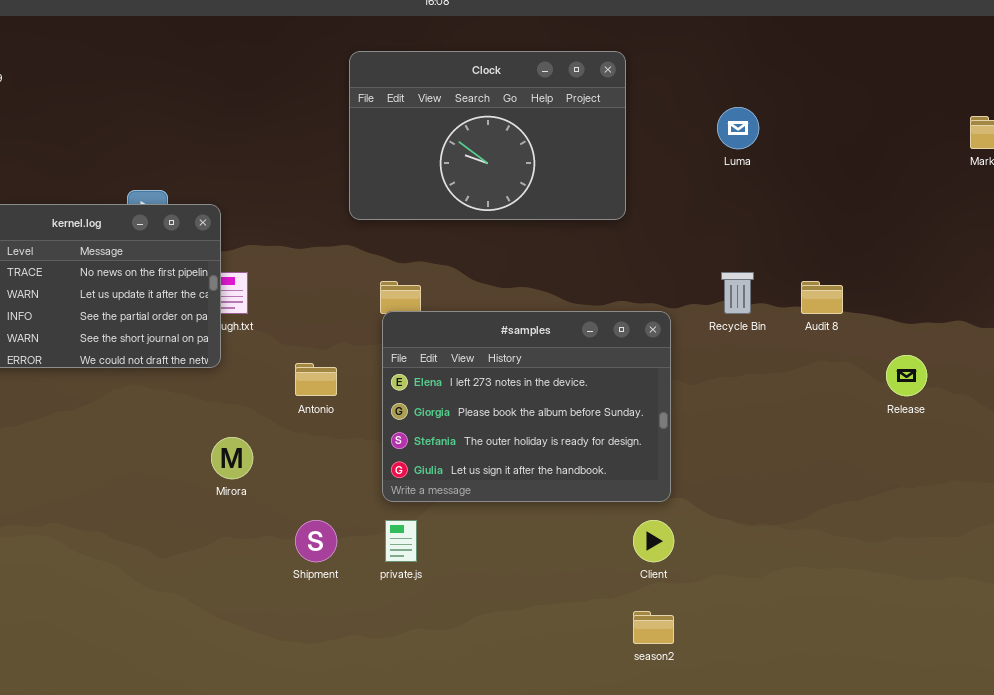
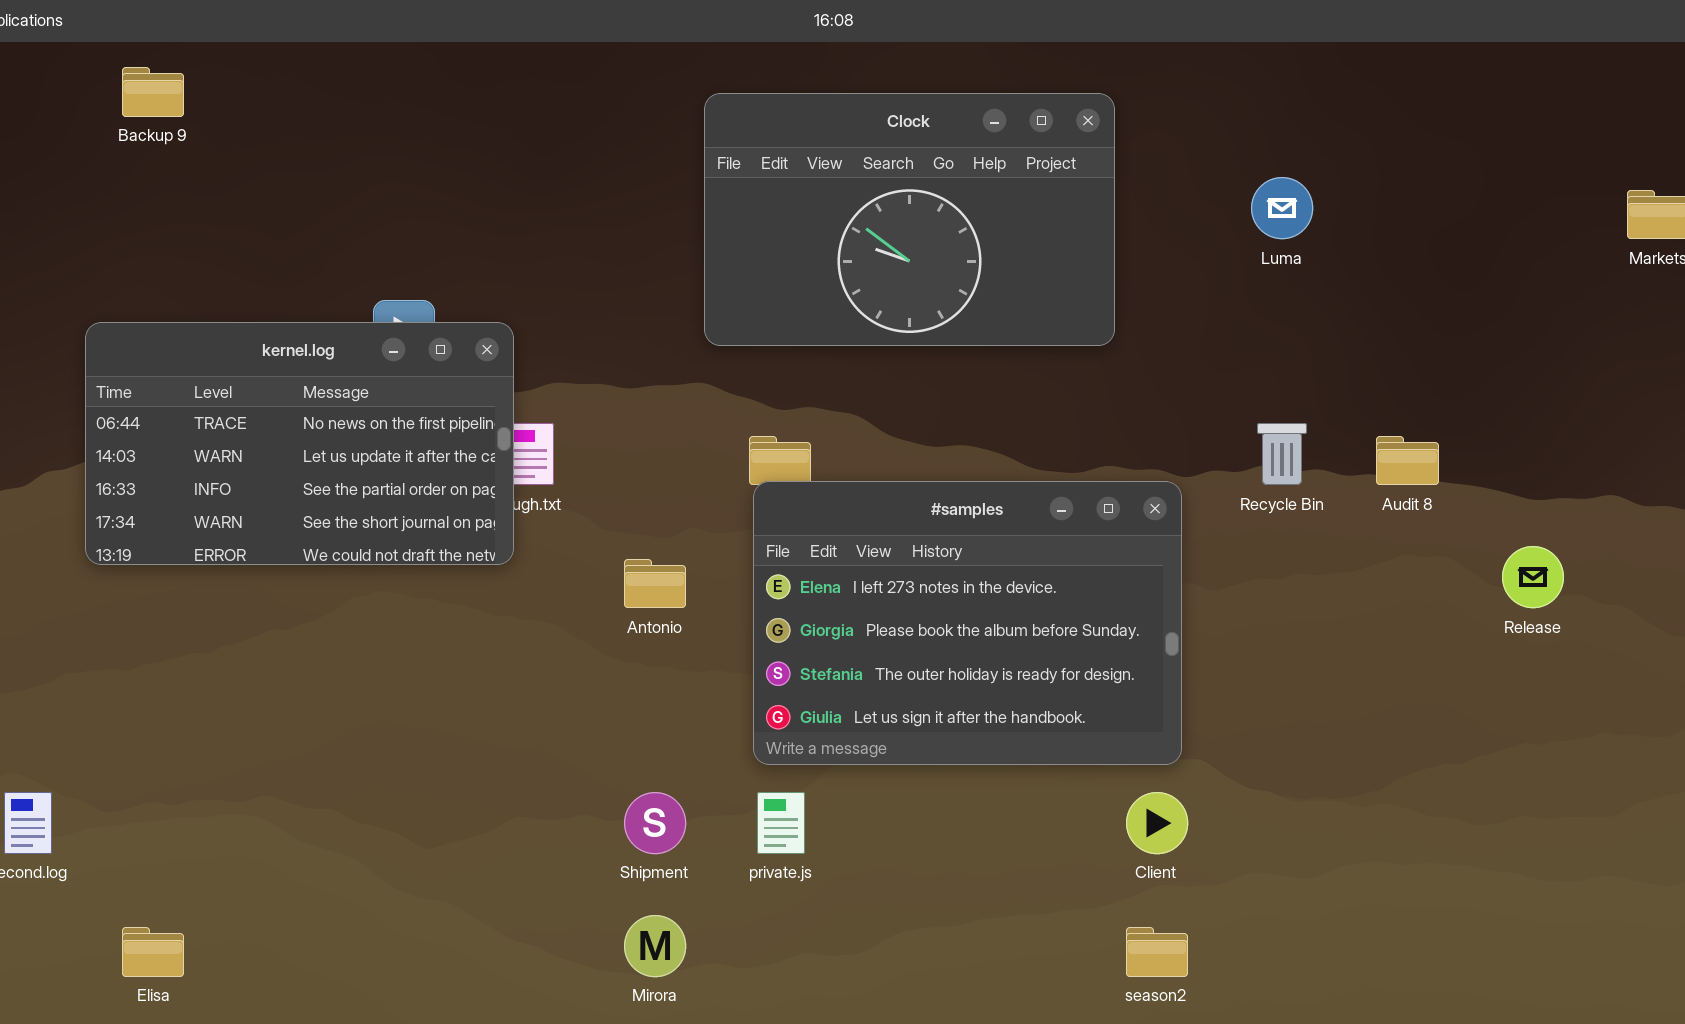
Mirora: [211,437,253,479] -> [624,915,686,977], moved

